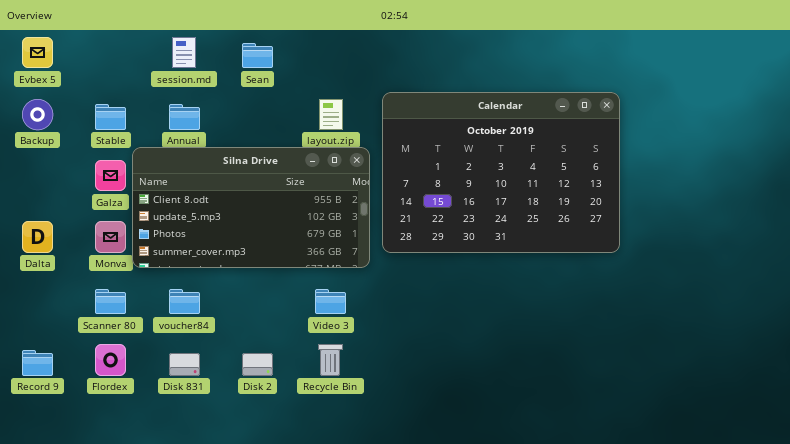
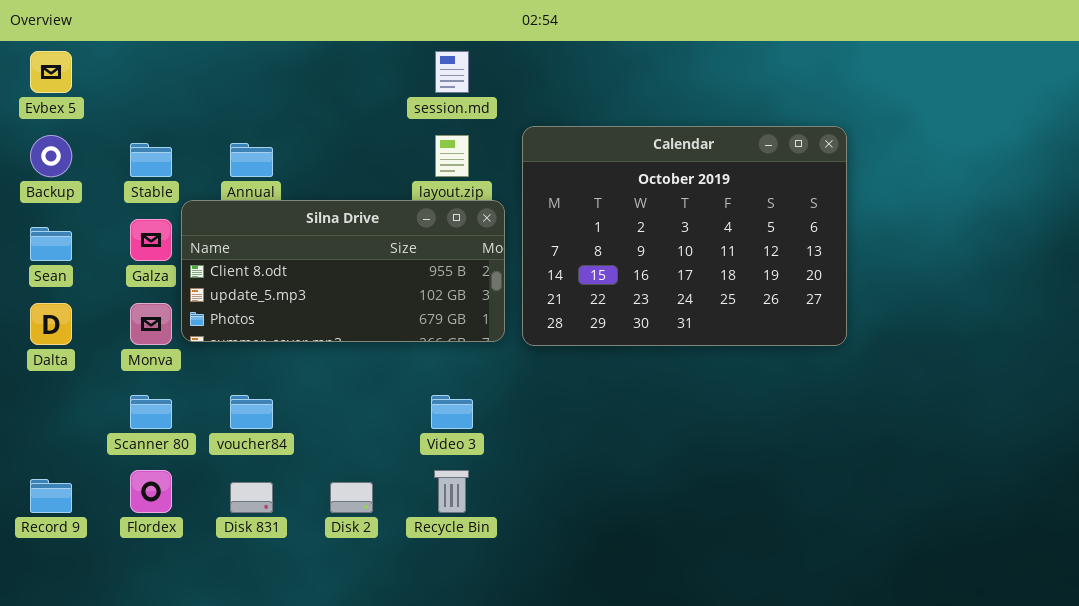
session.md: [172,37,196,68] -> [435,51,469,93], moved
Sean: [242,43,273,68] -> [30,227,72,261], moved
Silna Drive: [132,147,370,268] -> [181,200,505,342], resized

